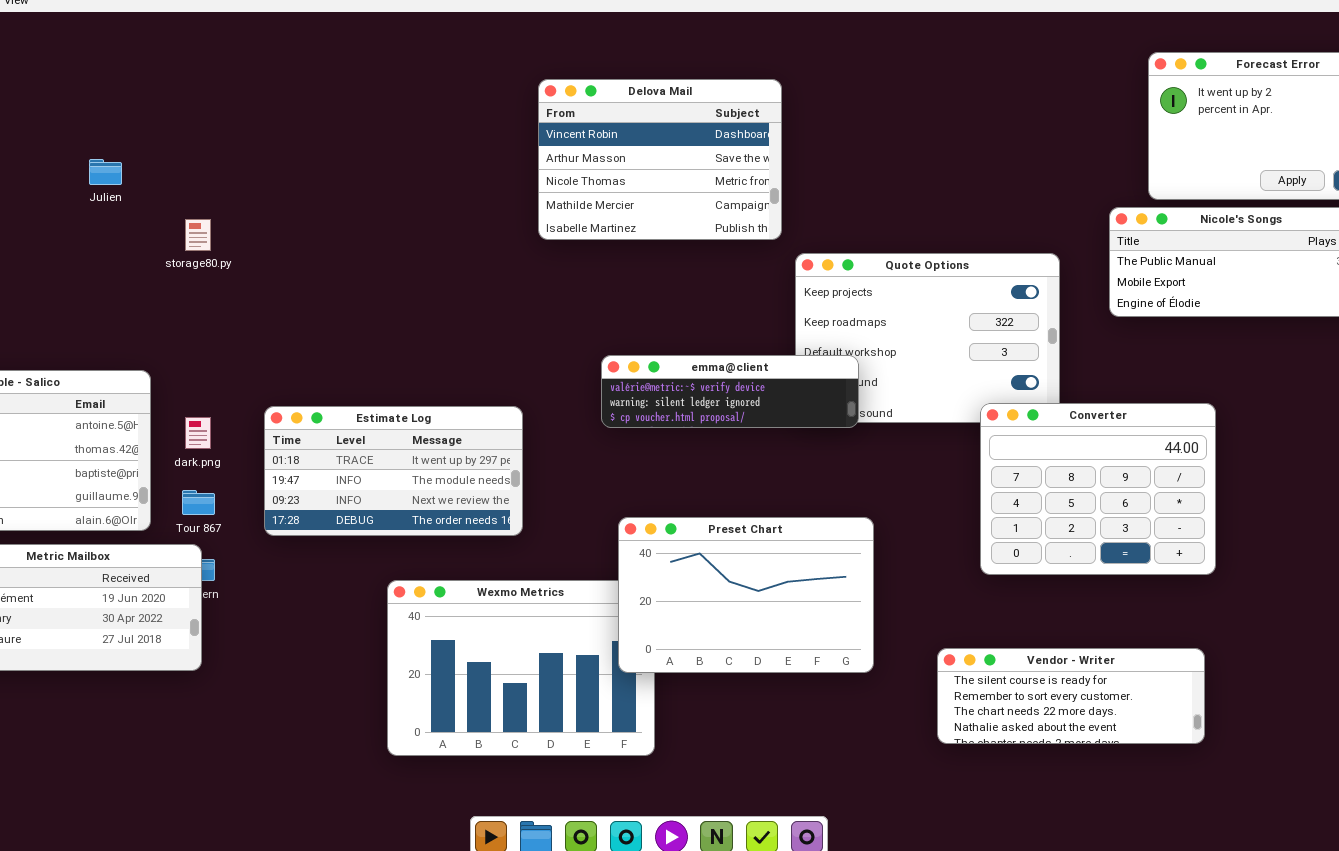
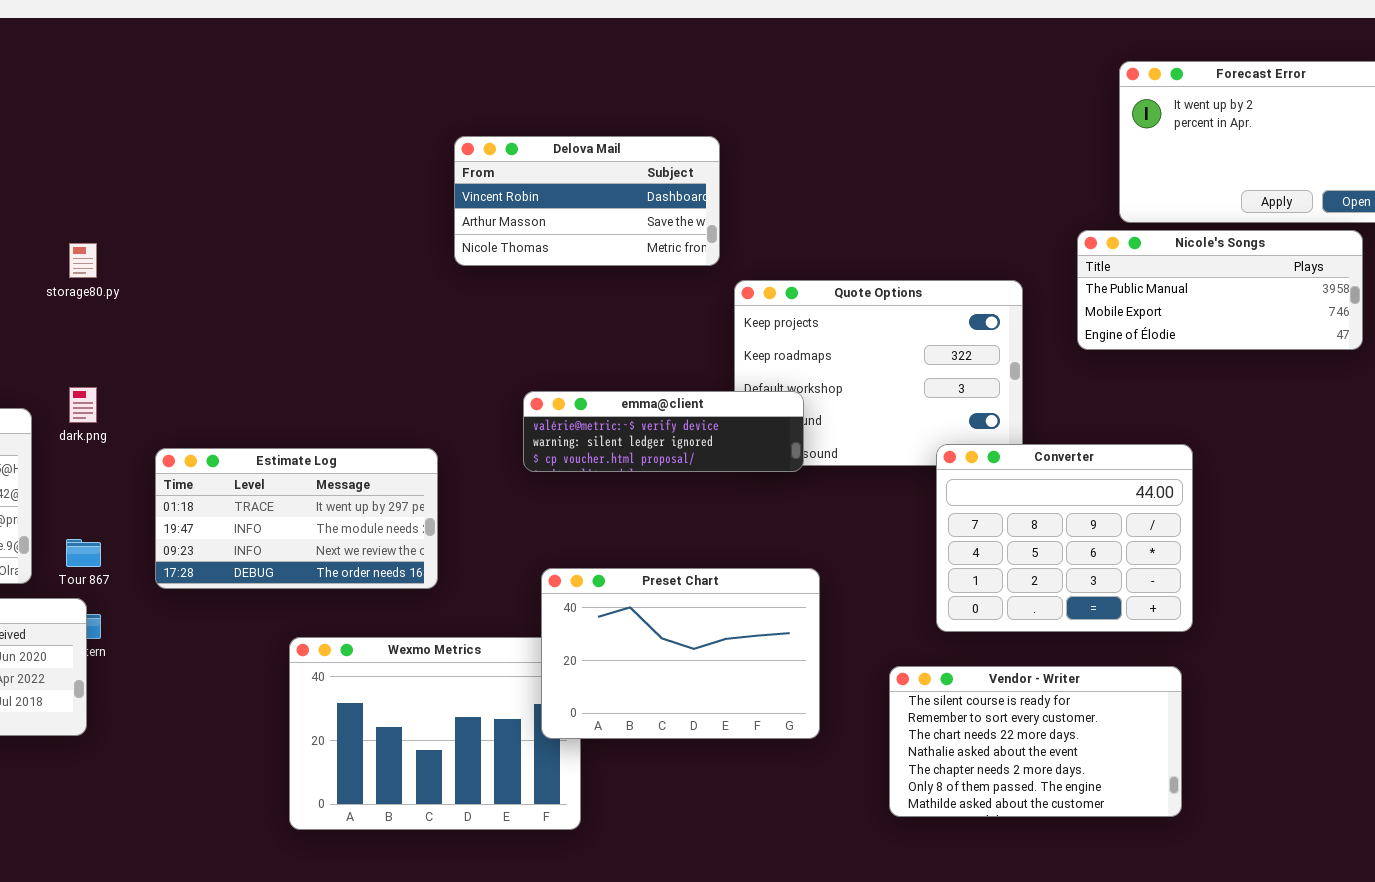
Delova Mail: [538,79,782,240] -> [454,136,720,266], resized
dark.png: [185,417,211,449] -> [69,387,97,423], moved
Vendor - Writer: [937,648,1205,744] -> [889,666,1182,817], resized

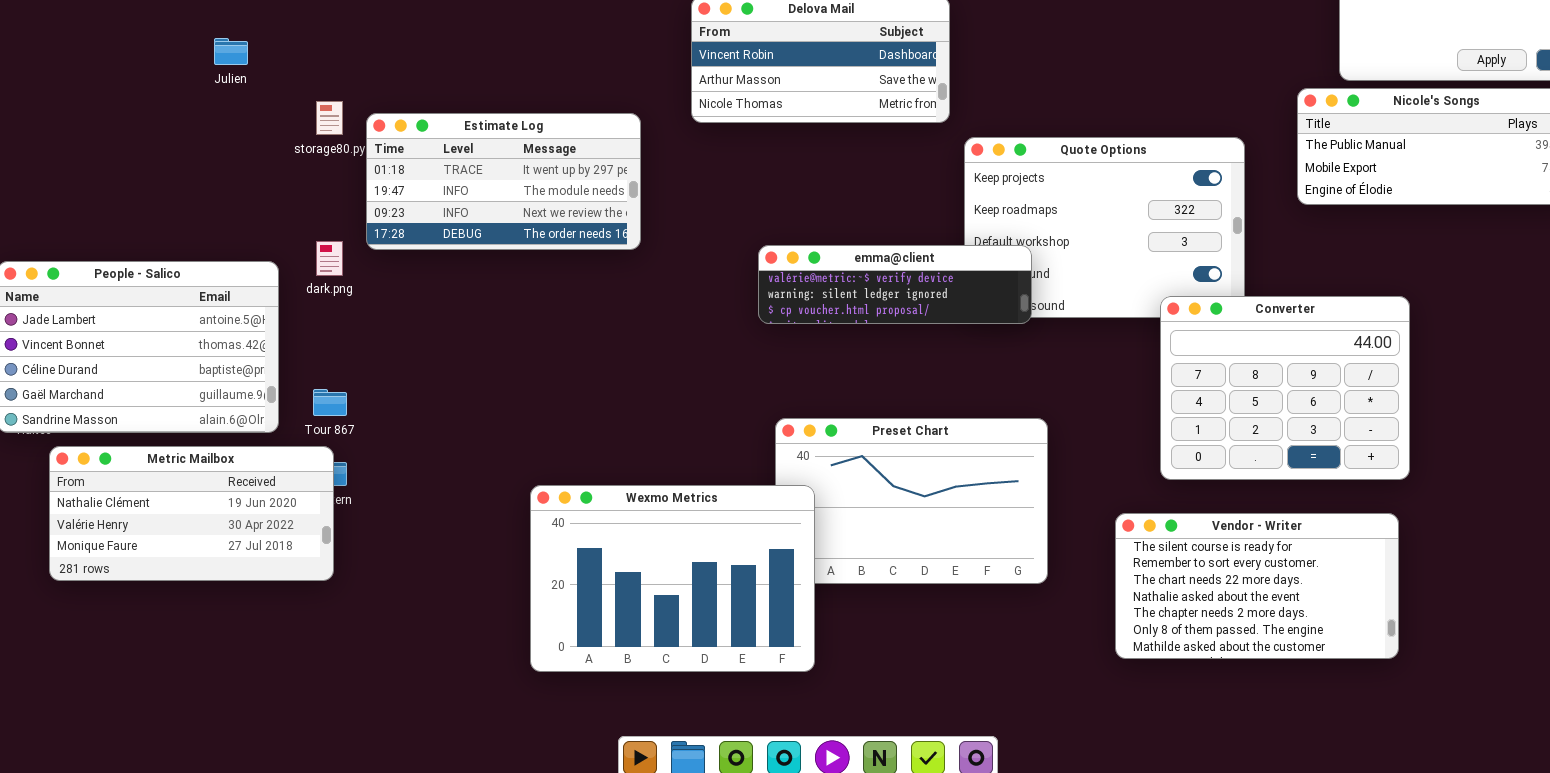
Estimate Log: [155,448,438,589] -> [366,113,641,250], moved
Wexmo Metrics: [289,637,581,830] -> [530,485,815,672], raised

